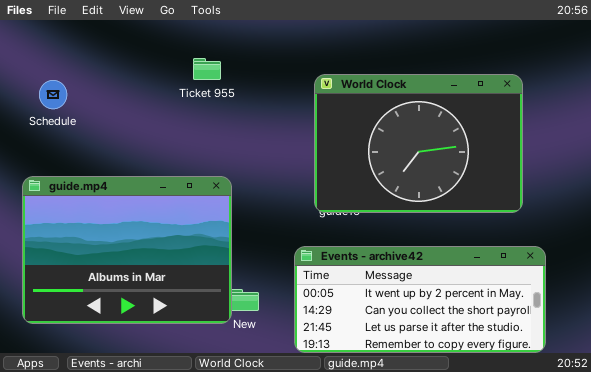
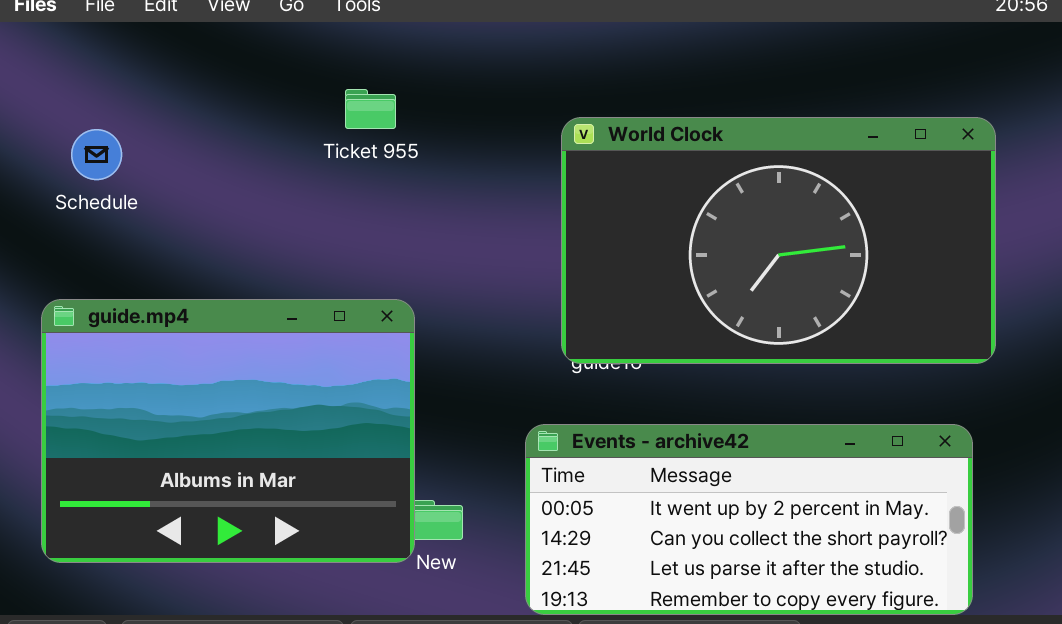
World Clock: [314,74,523,213] -> [561,117,996,364], resized

